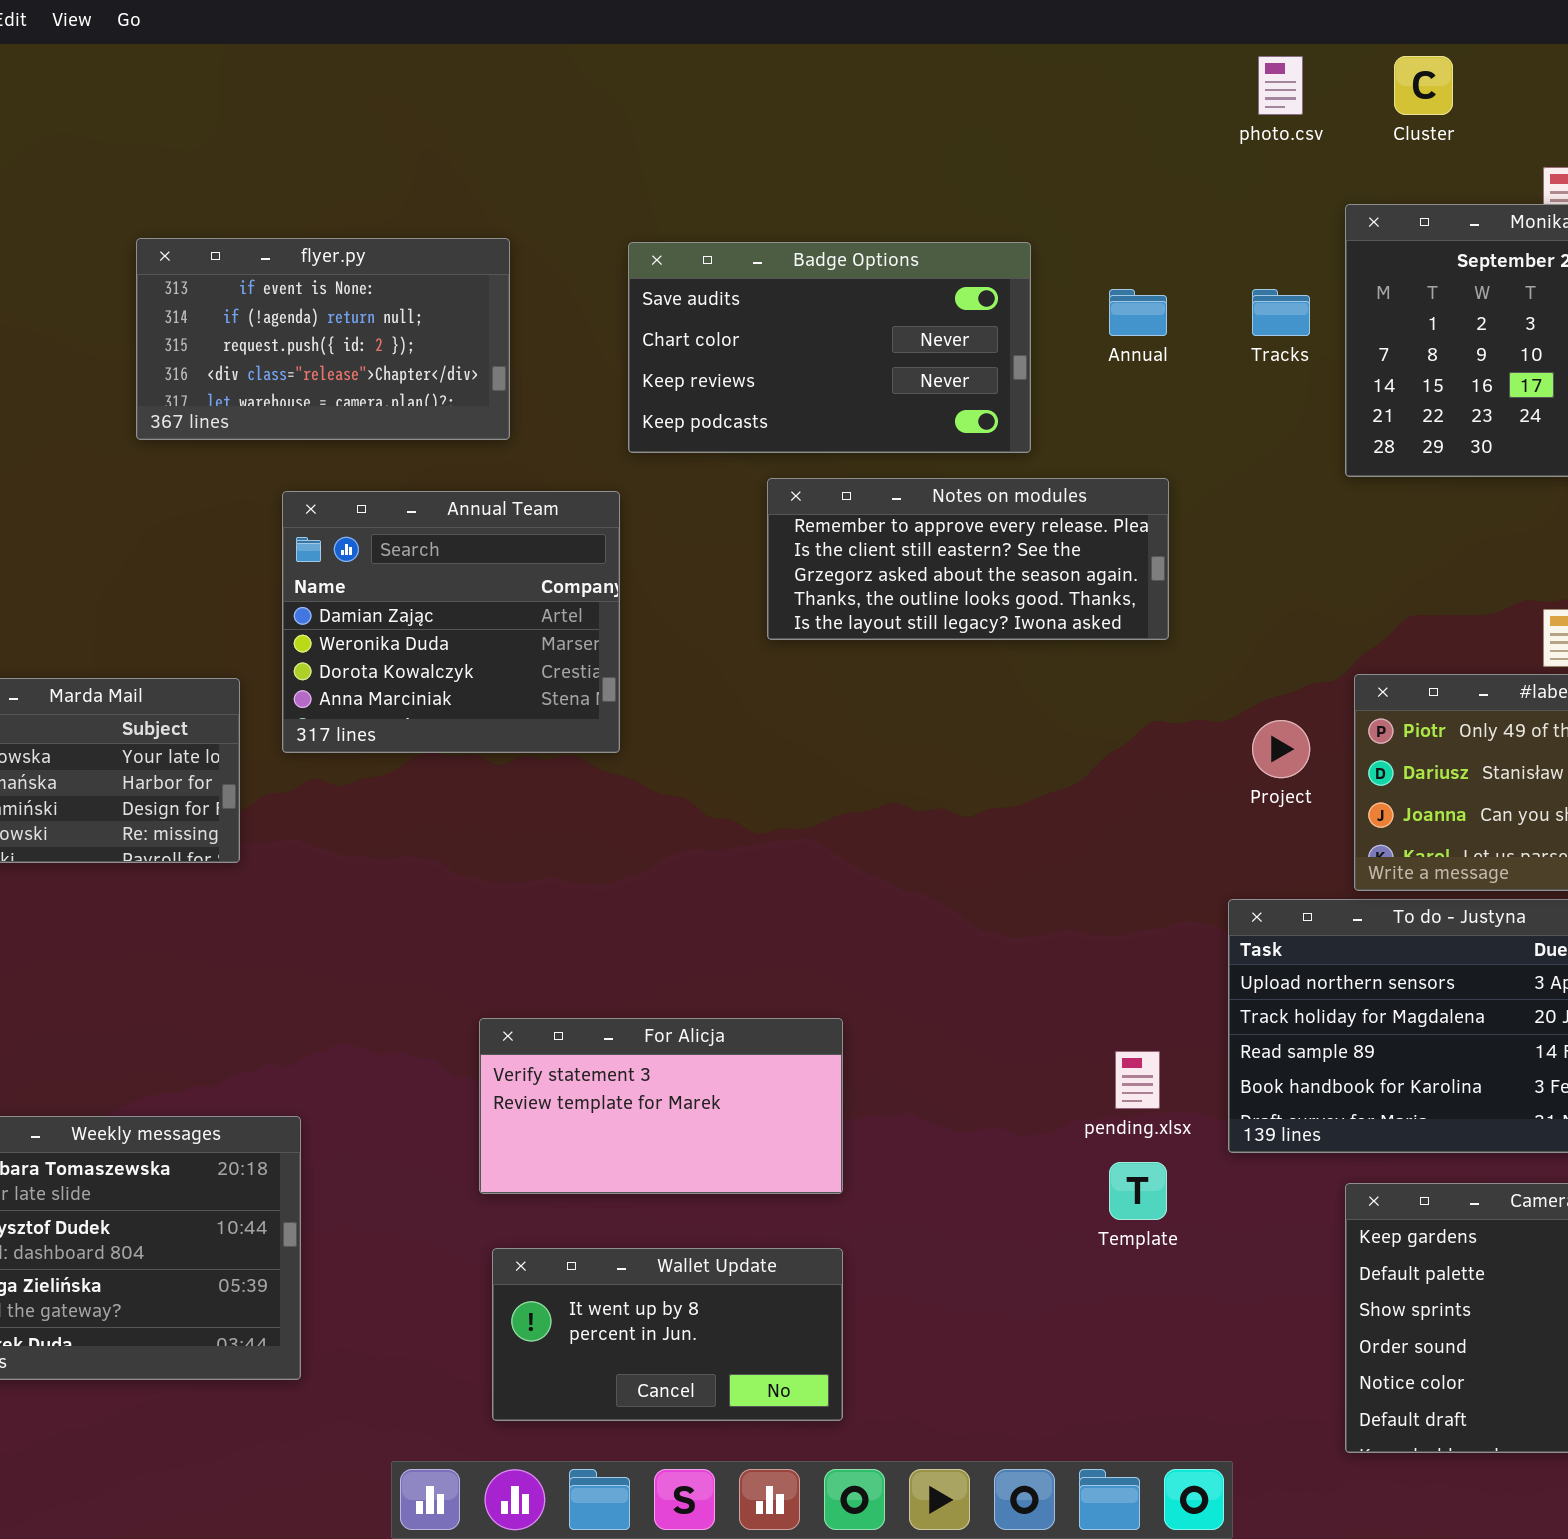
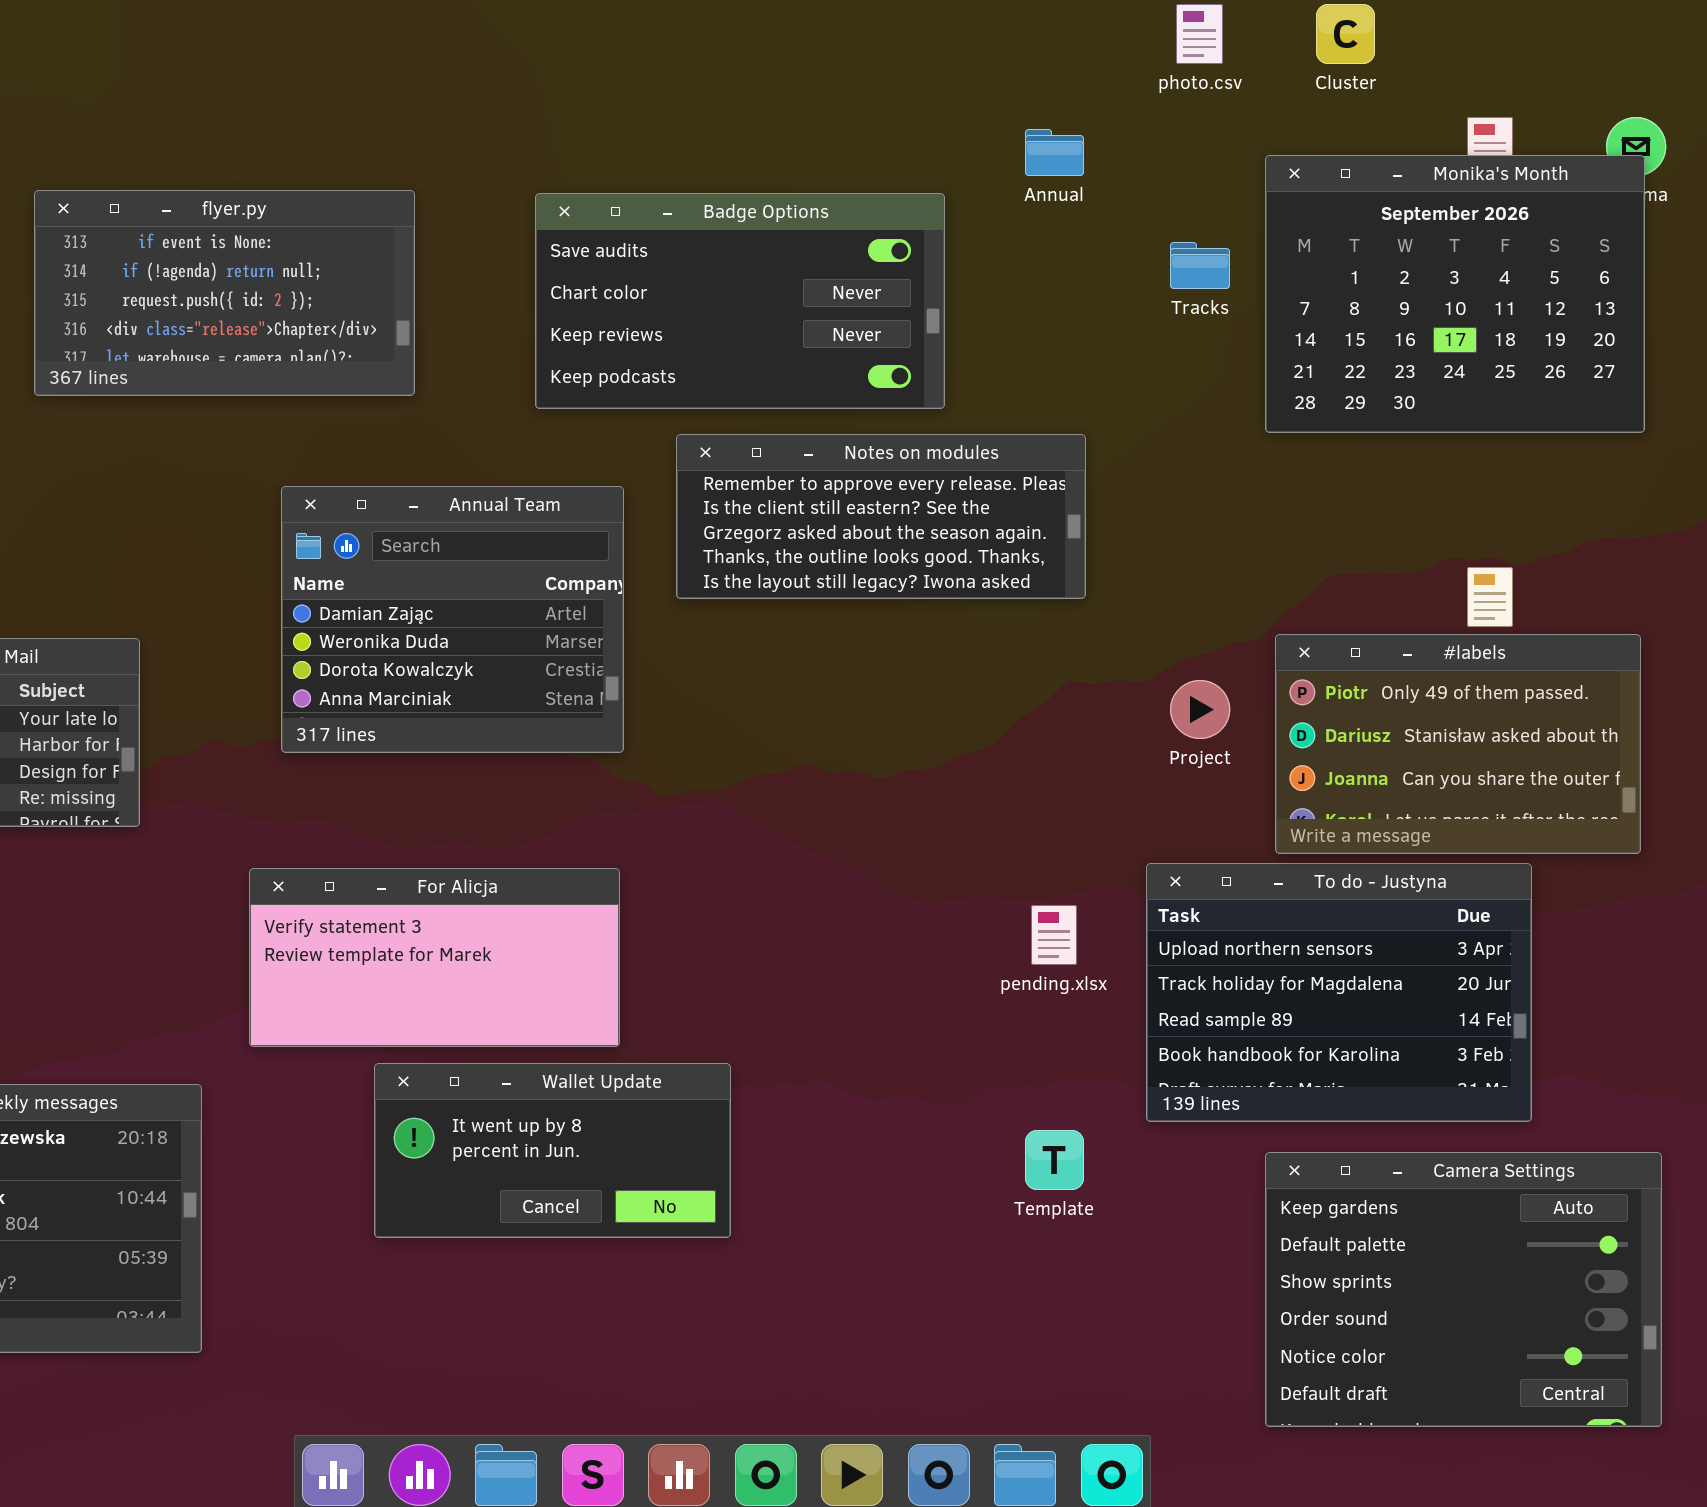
Annual: [1109,289,1167,336] -> [1025,129,1084,176], moved
Annual Team: [282,491,620,753] -> [281,486,624,753], moved
For Alicja: [479,1018,843,1194] -> [249,868,620,1047], moved
pending.xlsx: [1115,1051,1160,1109] -> [1031,905,1077,965], moved
Wallet Update: [492,1248,843,1421] -> [374,1063,731,1238], moved

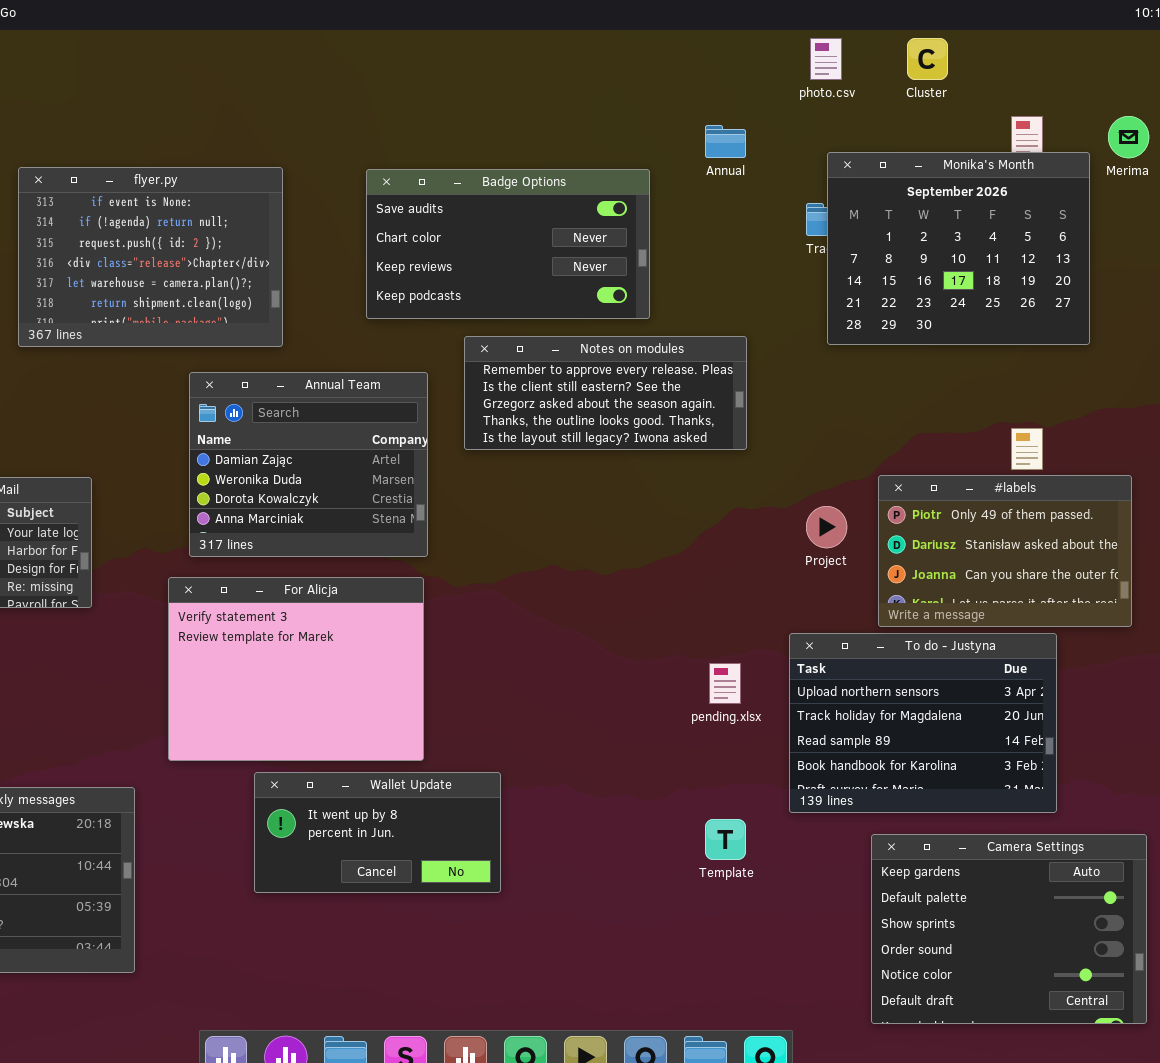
Monika's Month: [1265,155,1645,433] -> [827,152,1090,345], moved
flyer.py: [34,190,415,396] -> [18,167,283,347], resized
For Alicja: [249,868,620,1047] -> [168,577,424,761], resized

